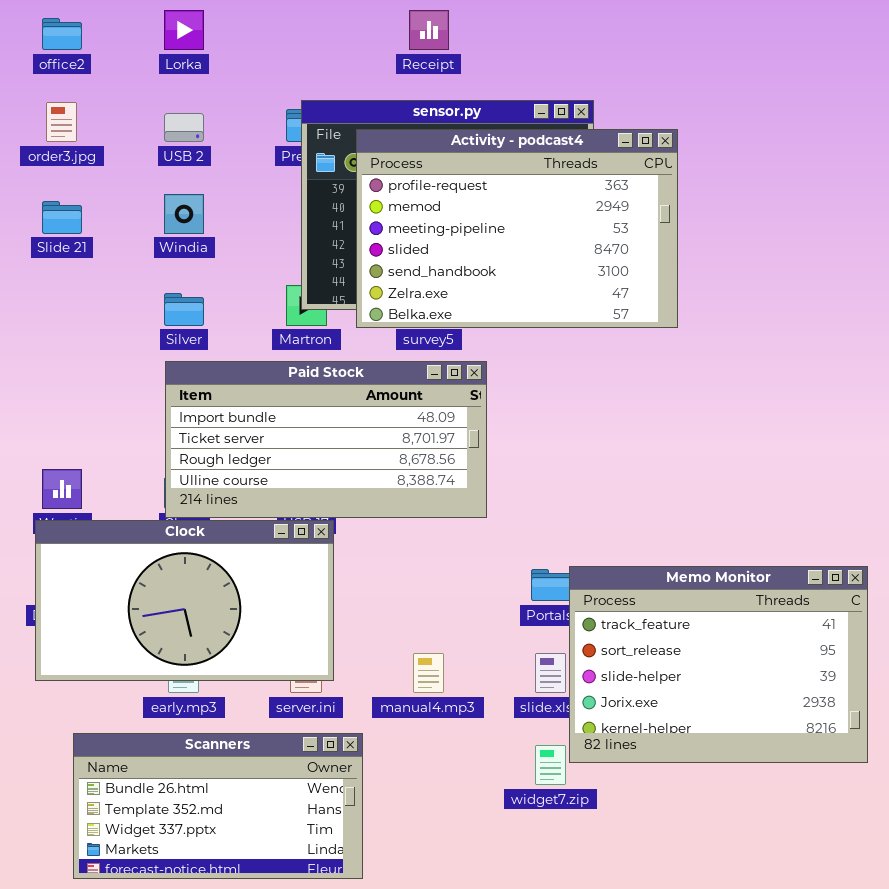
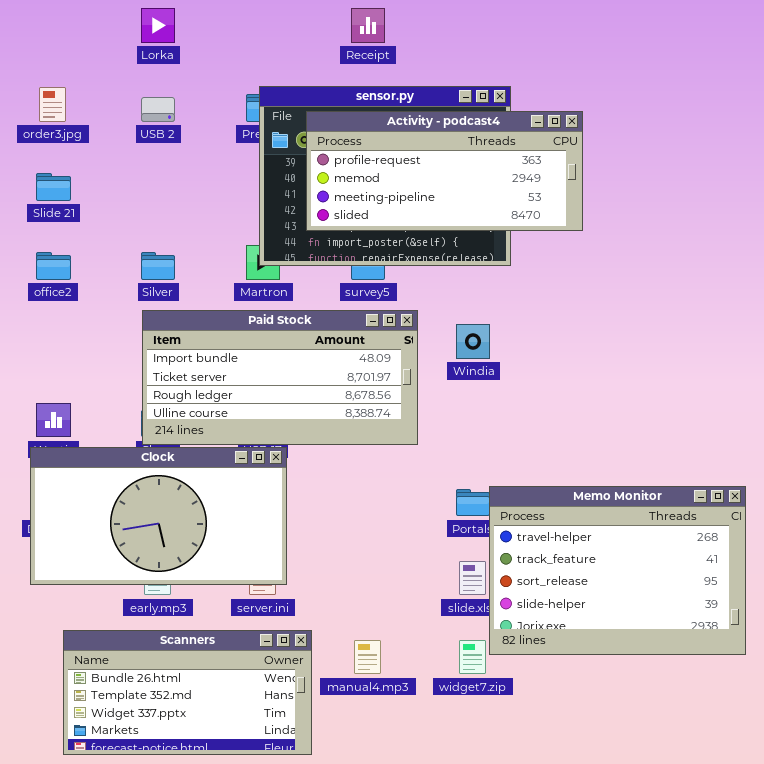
office2: [42,18,82,50] -> [36,252,71,280], moved
Activity - podcast4: [356,129,678,328] -> [306,111,583,231], resized
Windia: [164,194,204,234] -> [456,324,490,359], moved
Memo Monitor: [569,566,868,763] -> [489,486,746,655], scrolled up 1 row
manual4.mp3: [413,653,444,693] -> [354,640,381,674], moved

